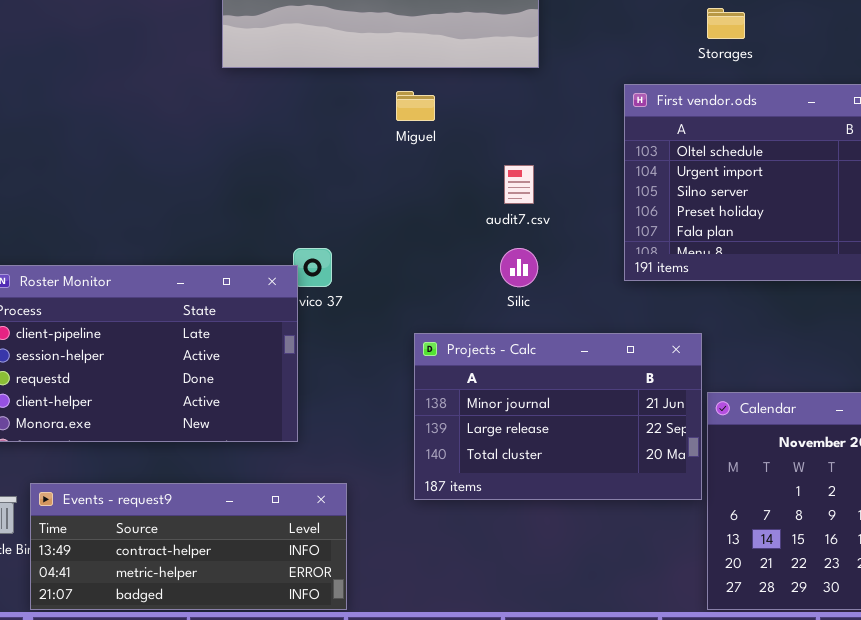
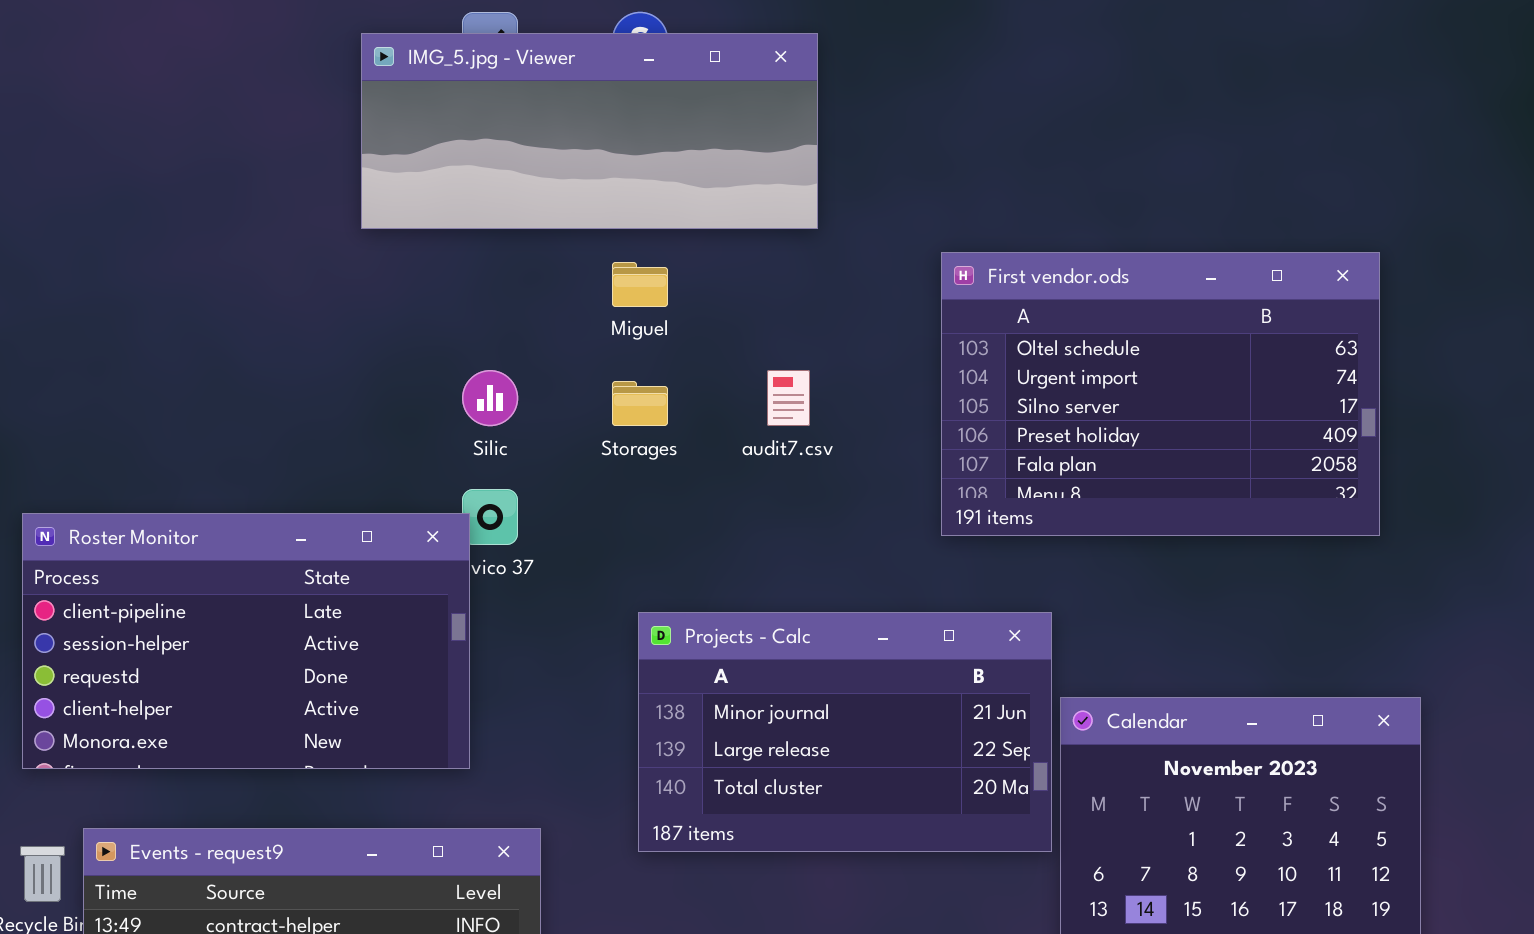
Storages: [707,8,745,39] -> [612,381,668,426], moved
Silic: [500,248,538,287] -> [462,370,518,426], moved

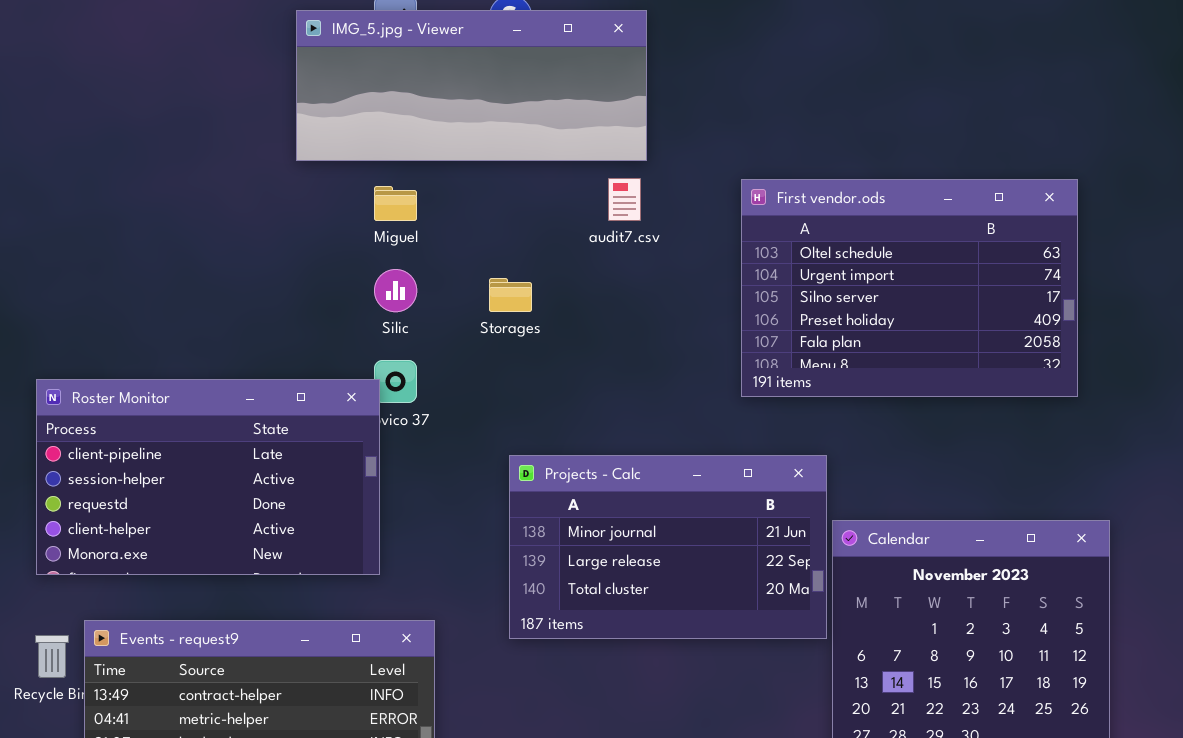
Miguel: [612,262,668,307] -> [374,186,417,221], moved
audit7.csv: [767,370,810,426] -> [608,178,641,221], moved

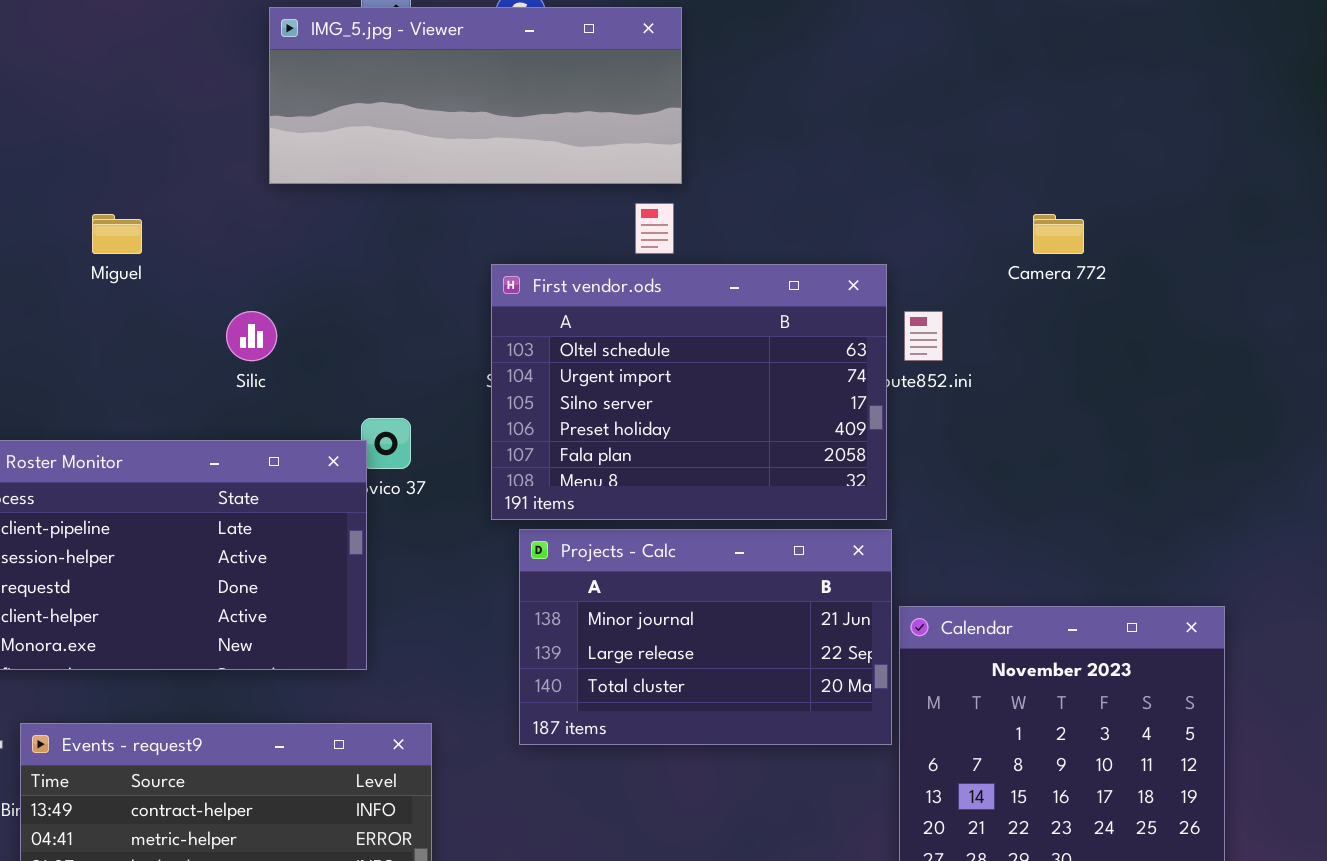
First vendor.ods: [741,179,1078,397] -> [491,264,887,520], moved
Miguel: [374,186,417,221] -> [92,214,142,254], moved
Silic: [374,269,417,312] -> [226,311,277,361], moved

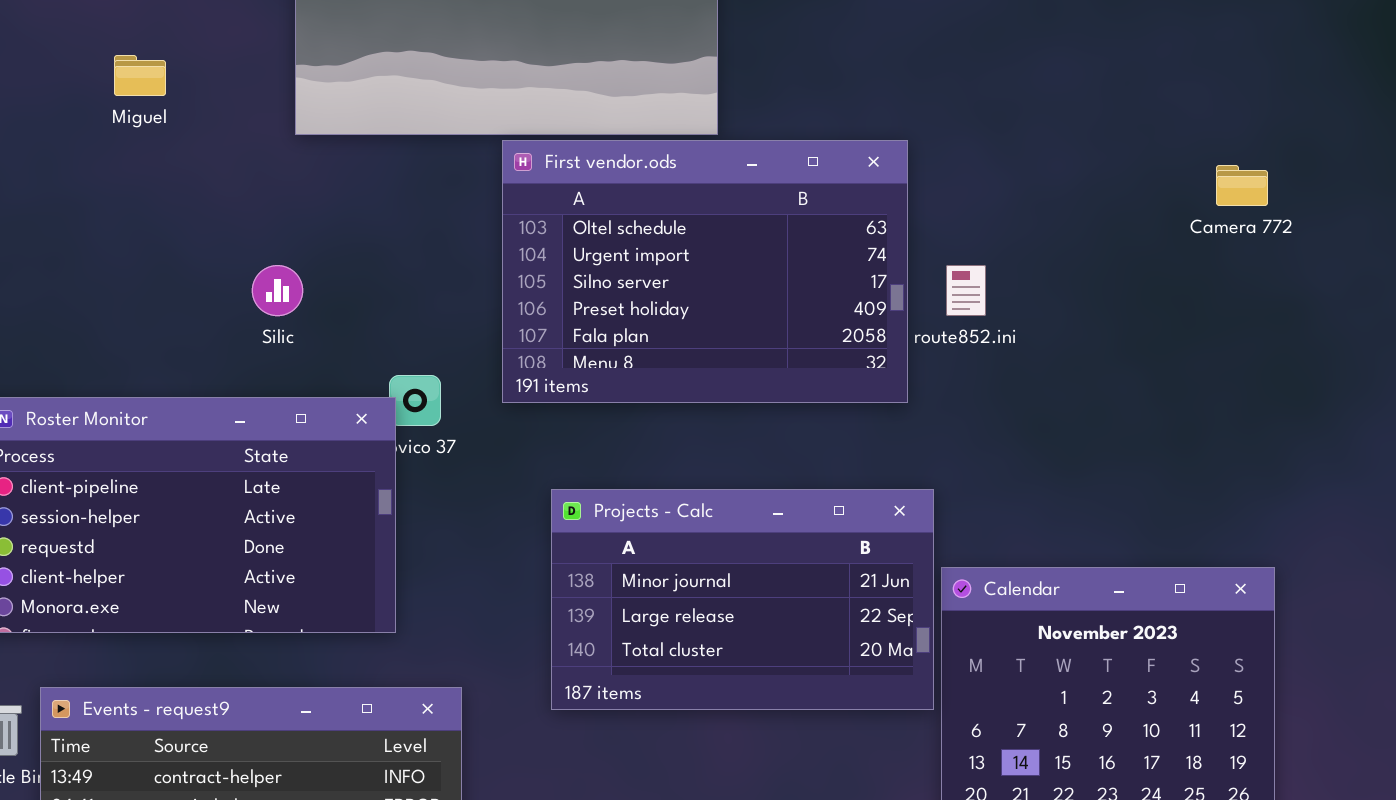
Miguel: [92,214,142,254] -> [114,55,166,96], moved
Camera 772: [1033,214,1084,254] -> [1216,165,1268,206], moved
First vendor.ods: [491,264,887,520] -> [502,140,908,403], moved

